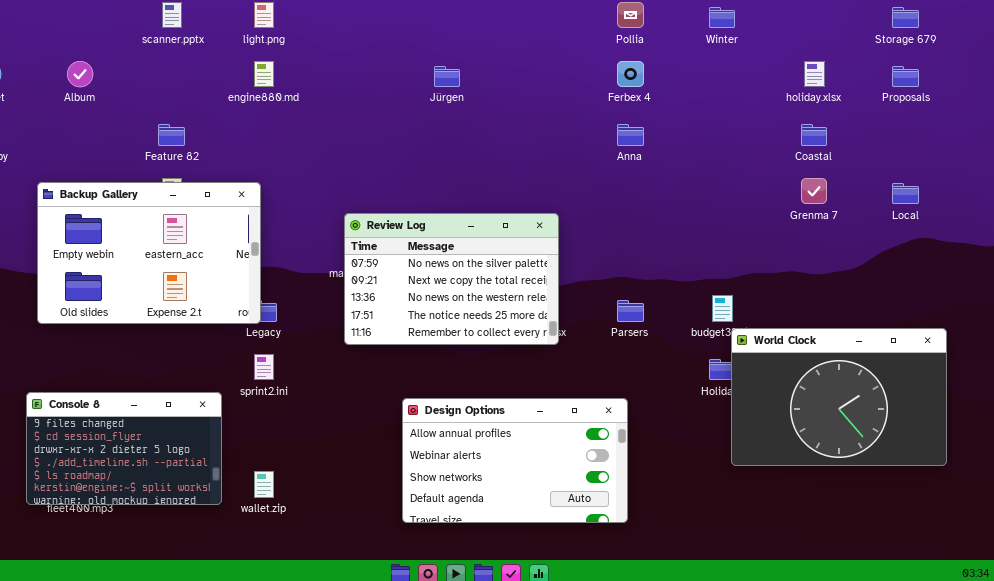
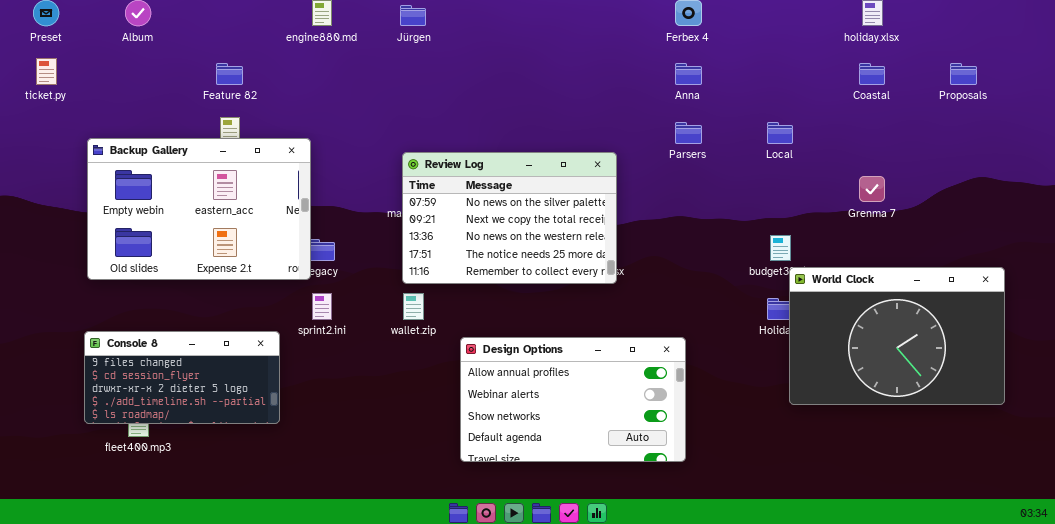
Jürgen: [434,66,460,87] -> [400,5,426,26], moved
Proposals: [892,66,919,87] -> [950,63,977,85], moved
Grenma 7: [801,178,827,204] -> [859,176,885,202], moved
Backup Gallery: [37,182,261,324] -> [87,138,311,280], moved
Local: [892,183,919,204] -> [767,122,793,144], moved
Parsers: [617,300,644,322] -> [675,122,702,144], moved
Console 8: [26,392,222,505] -> [84,331,280,424], resized
wallet.zip: [254,471,274,498] -> [403,293,424,320], moved

